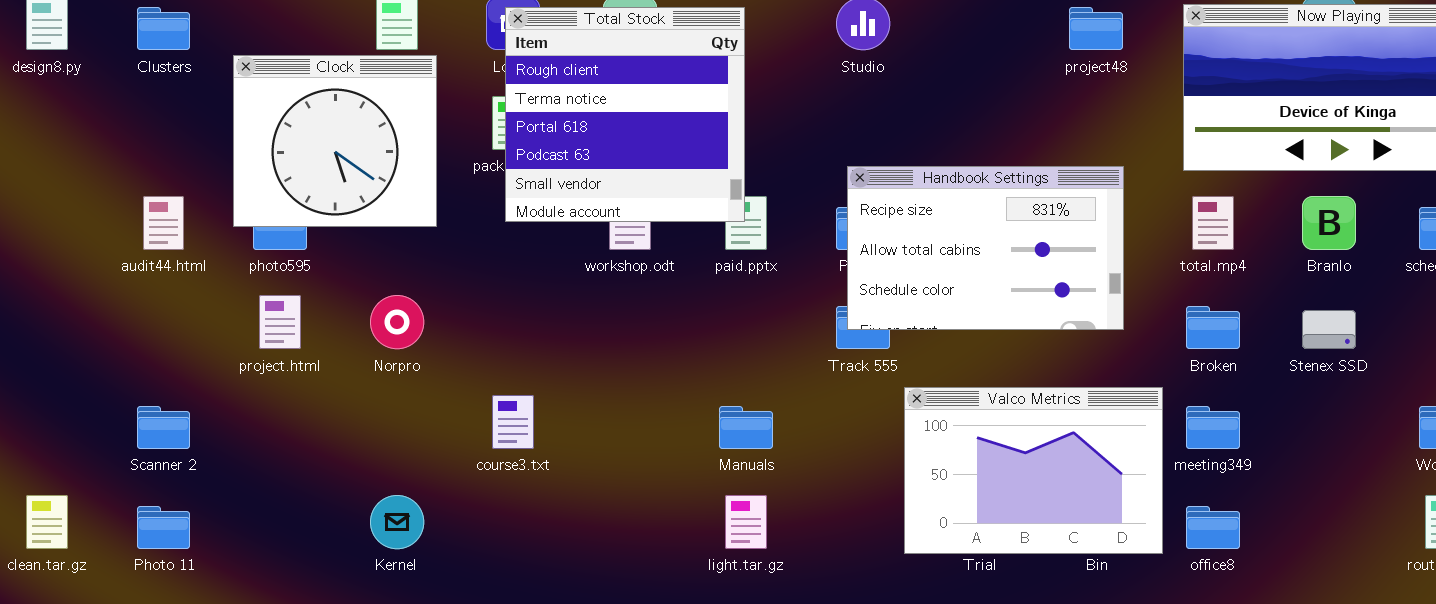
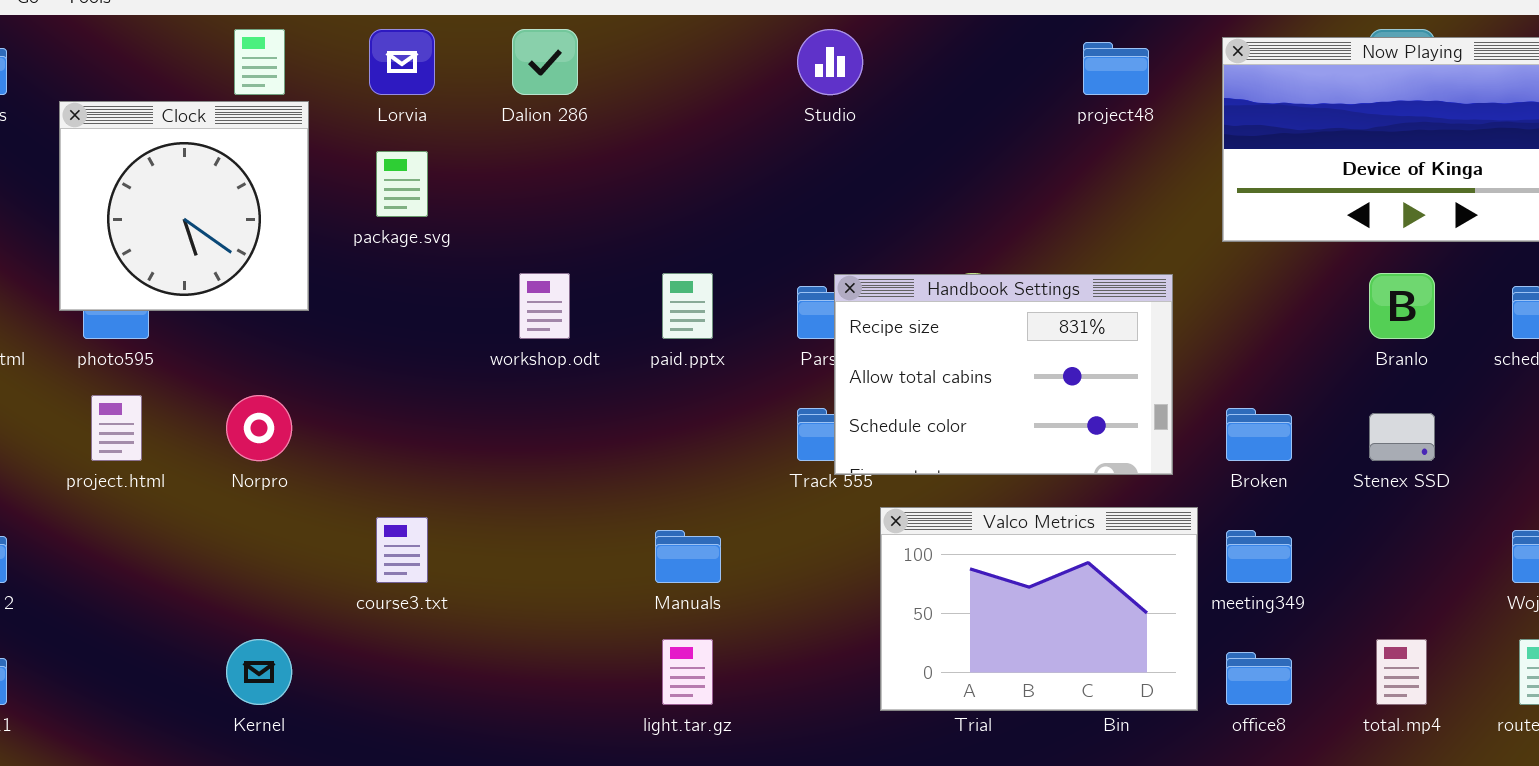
Total Stock: [505,7,745,222] -> none, closed
Handbook Settings: [847,166,1124,330] -> [834,274,1173,475], moved
total.mp4: [1192,196,1234,250] -> [1376,639,1427,705], moved

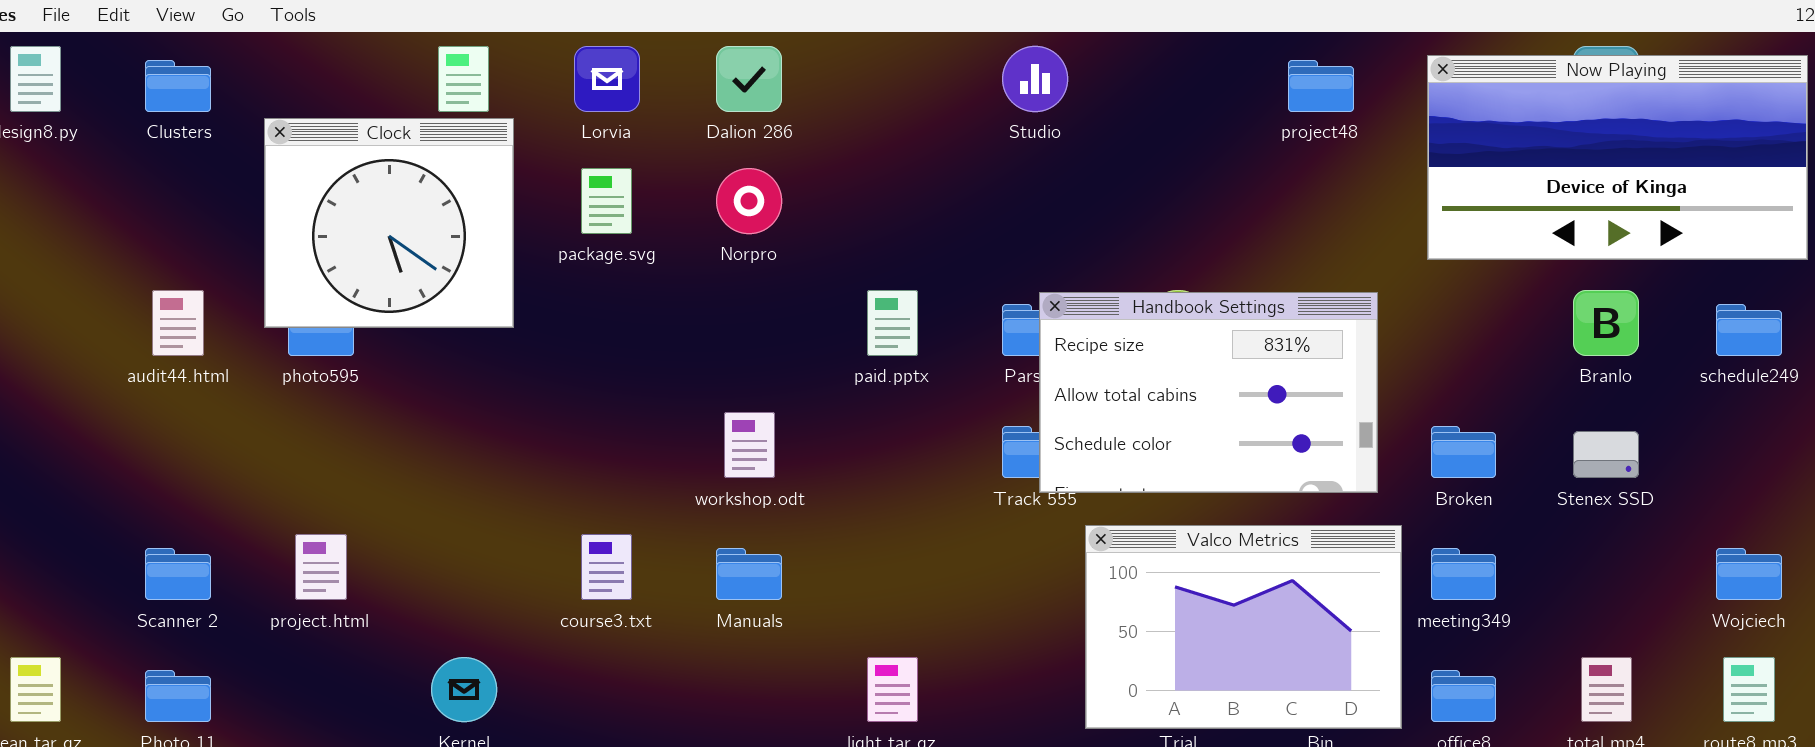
workshop.odt: [519,273,570,339] -> [724,412,775,478], moved
project.html: [91,395,142,461] -> [295,534,347,600], moved
Norpro: [226,395,292,461] -> [716,168,782,234], moved
Manuals: [655,530,721,583] -> [716,548,782,600], moved

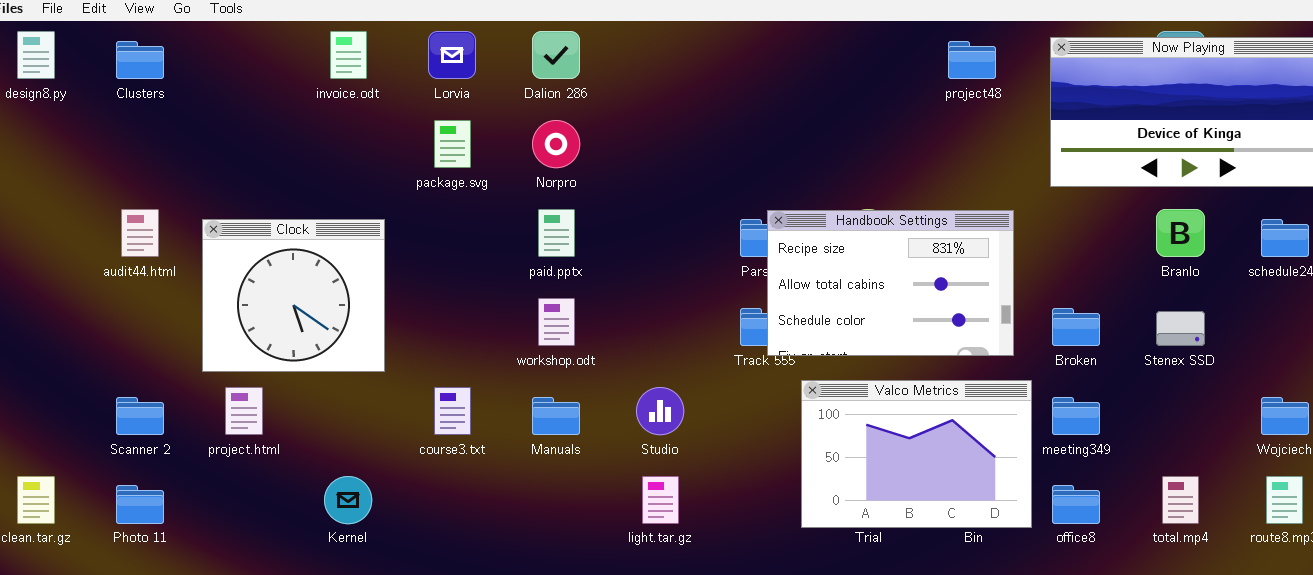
Studio: [1002,46,1068,112] -> [636,387,684,435], moved
Clock: [264,118,514,328] -> [202,219,385,372], moved
paid.pptx: [867,290,918,356] -> [538,209,575,257], moved

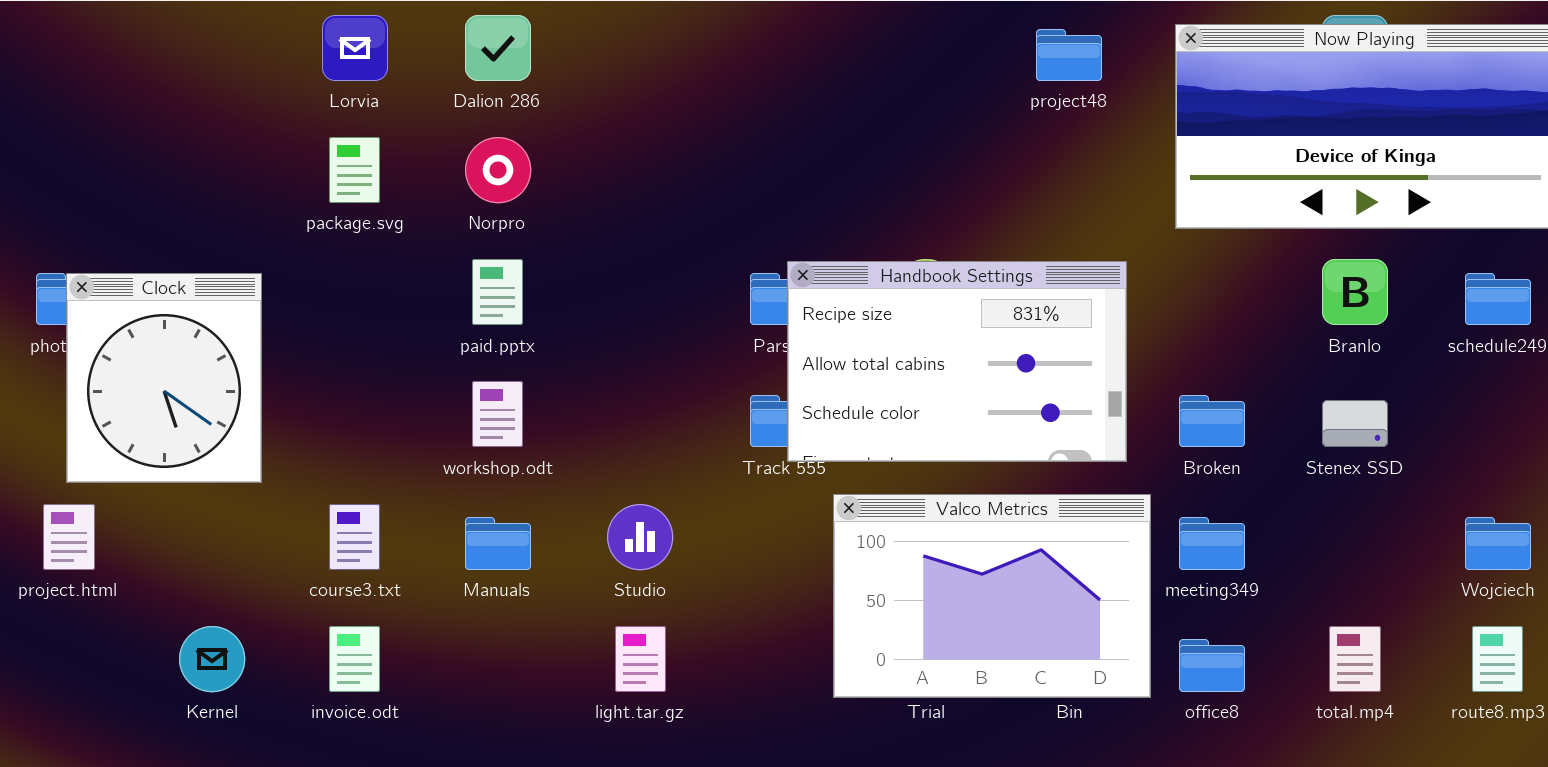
invoice.odt: [330,31,367,79] -> [329,626,380,692], moved
Clock: [202,219,385,372] -> [66,273,262,483], resized

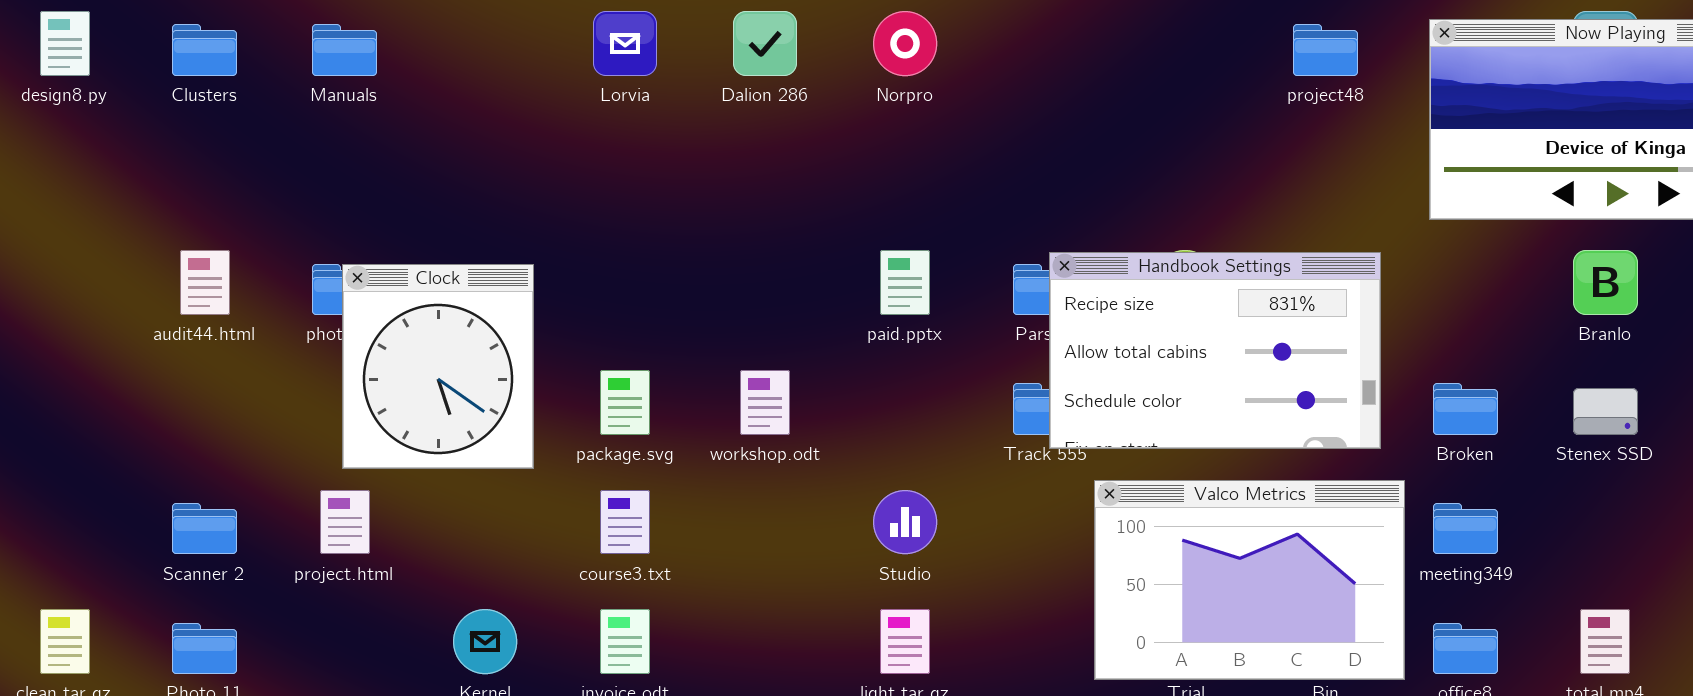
package.svg: [329,137,380,203] -> [600,370,650,435], moved
Norpro: [465,137,531,203] -> [873,11,937,76], moved
paid.pptx: [472,259,523,325] -> [880,250,930,315], moved
Manuals: [465,517,531,570] -> [312,24,377,76], moved

